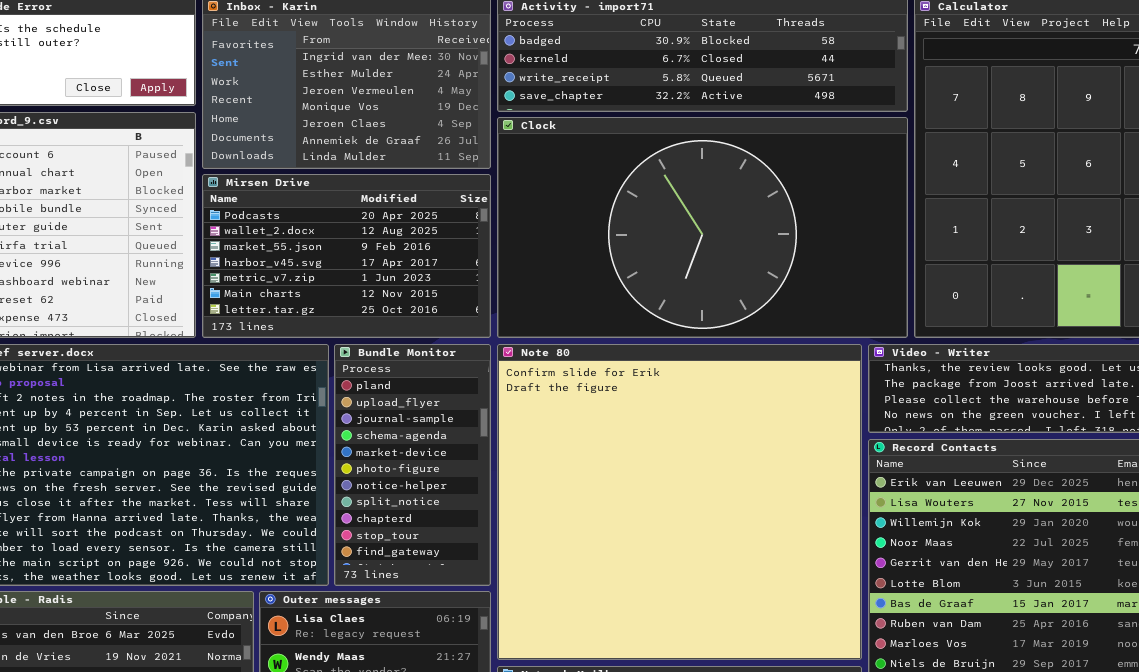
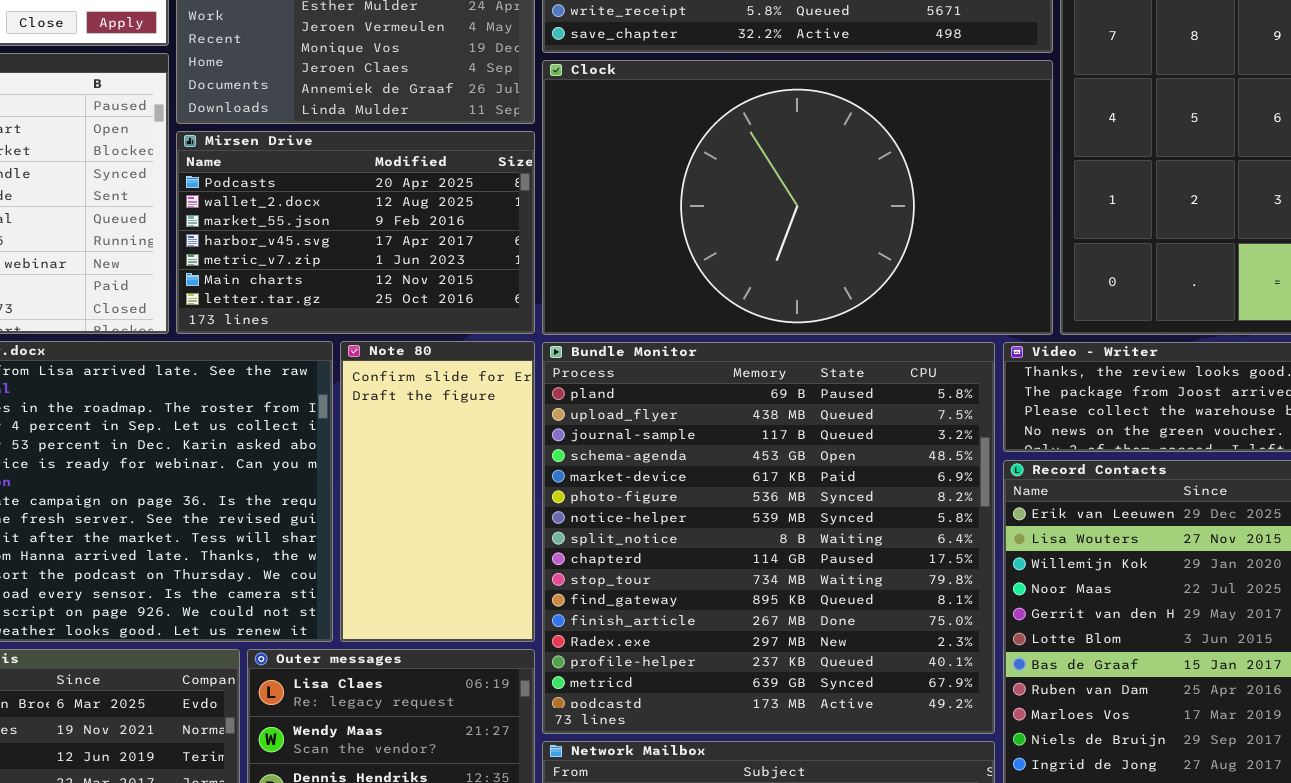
Bundle Monitor: [334,344,491,586] -> [542,342,995,734], moved, resized
Note 80: [497,344,862,660] -> [340,341,535,642], moved, resized

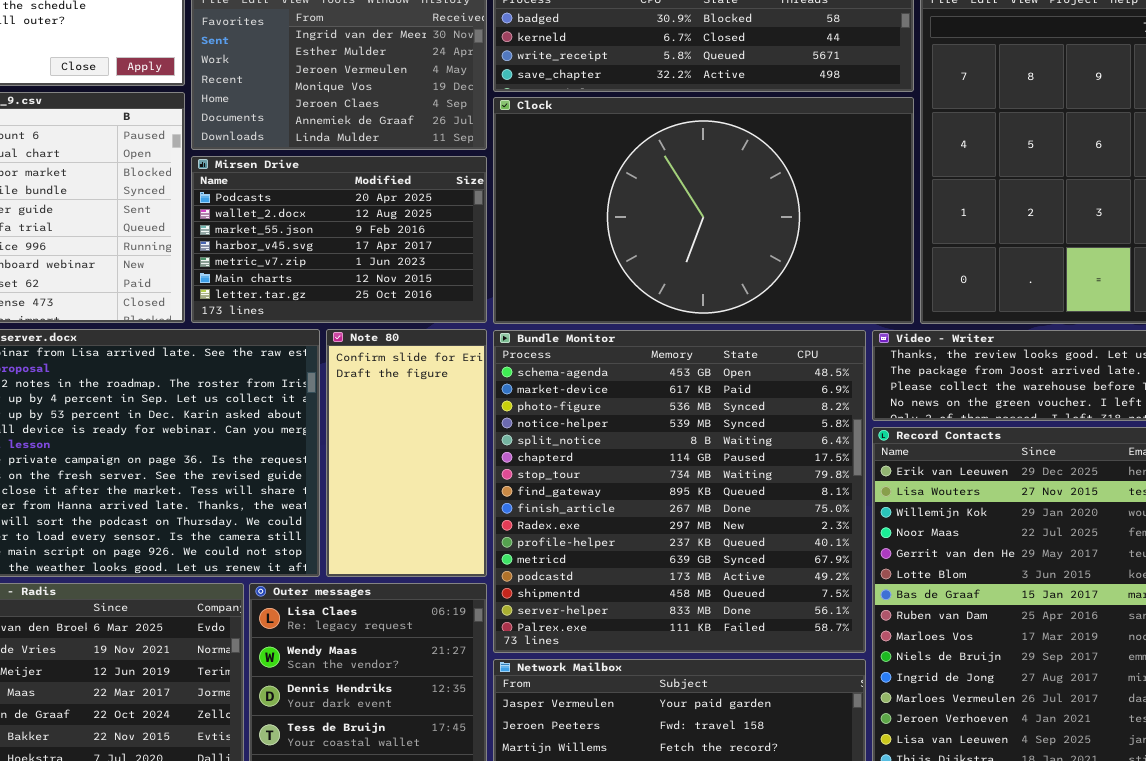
Bundle Monitor: [542,342,995,734] -> [493,330,866,653], scrolled down 3 rows

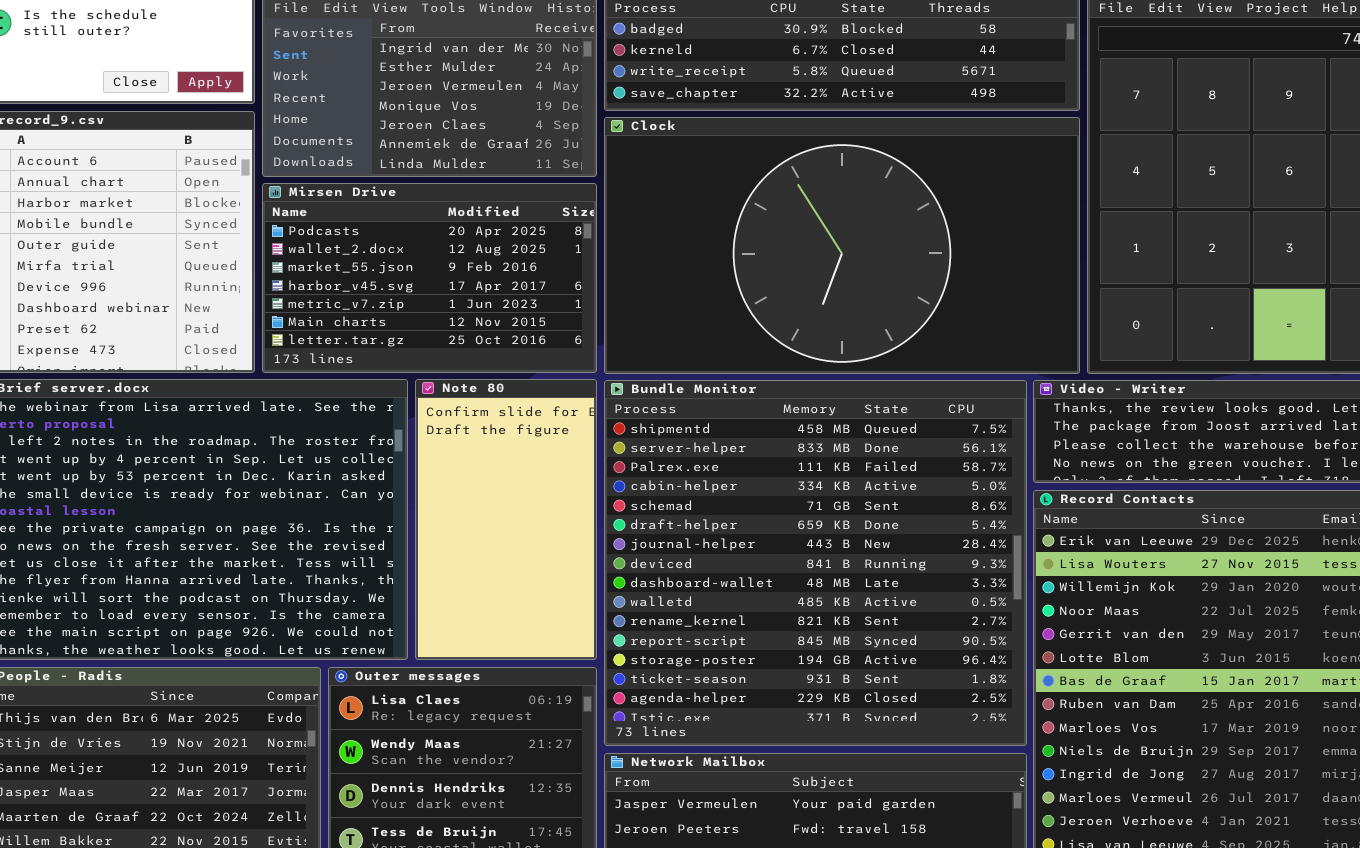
Bundle Monitor: [493,330,866,653] -> [604,380,1027,746], scrolled down 13 rows

